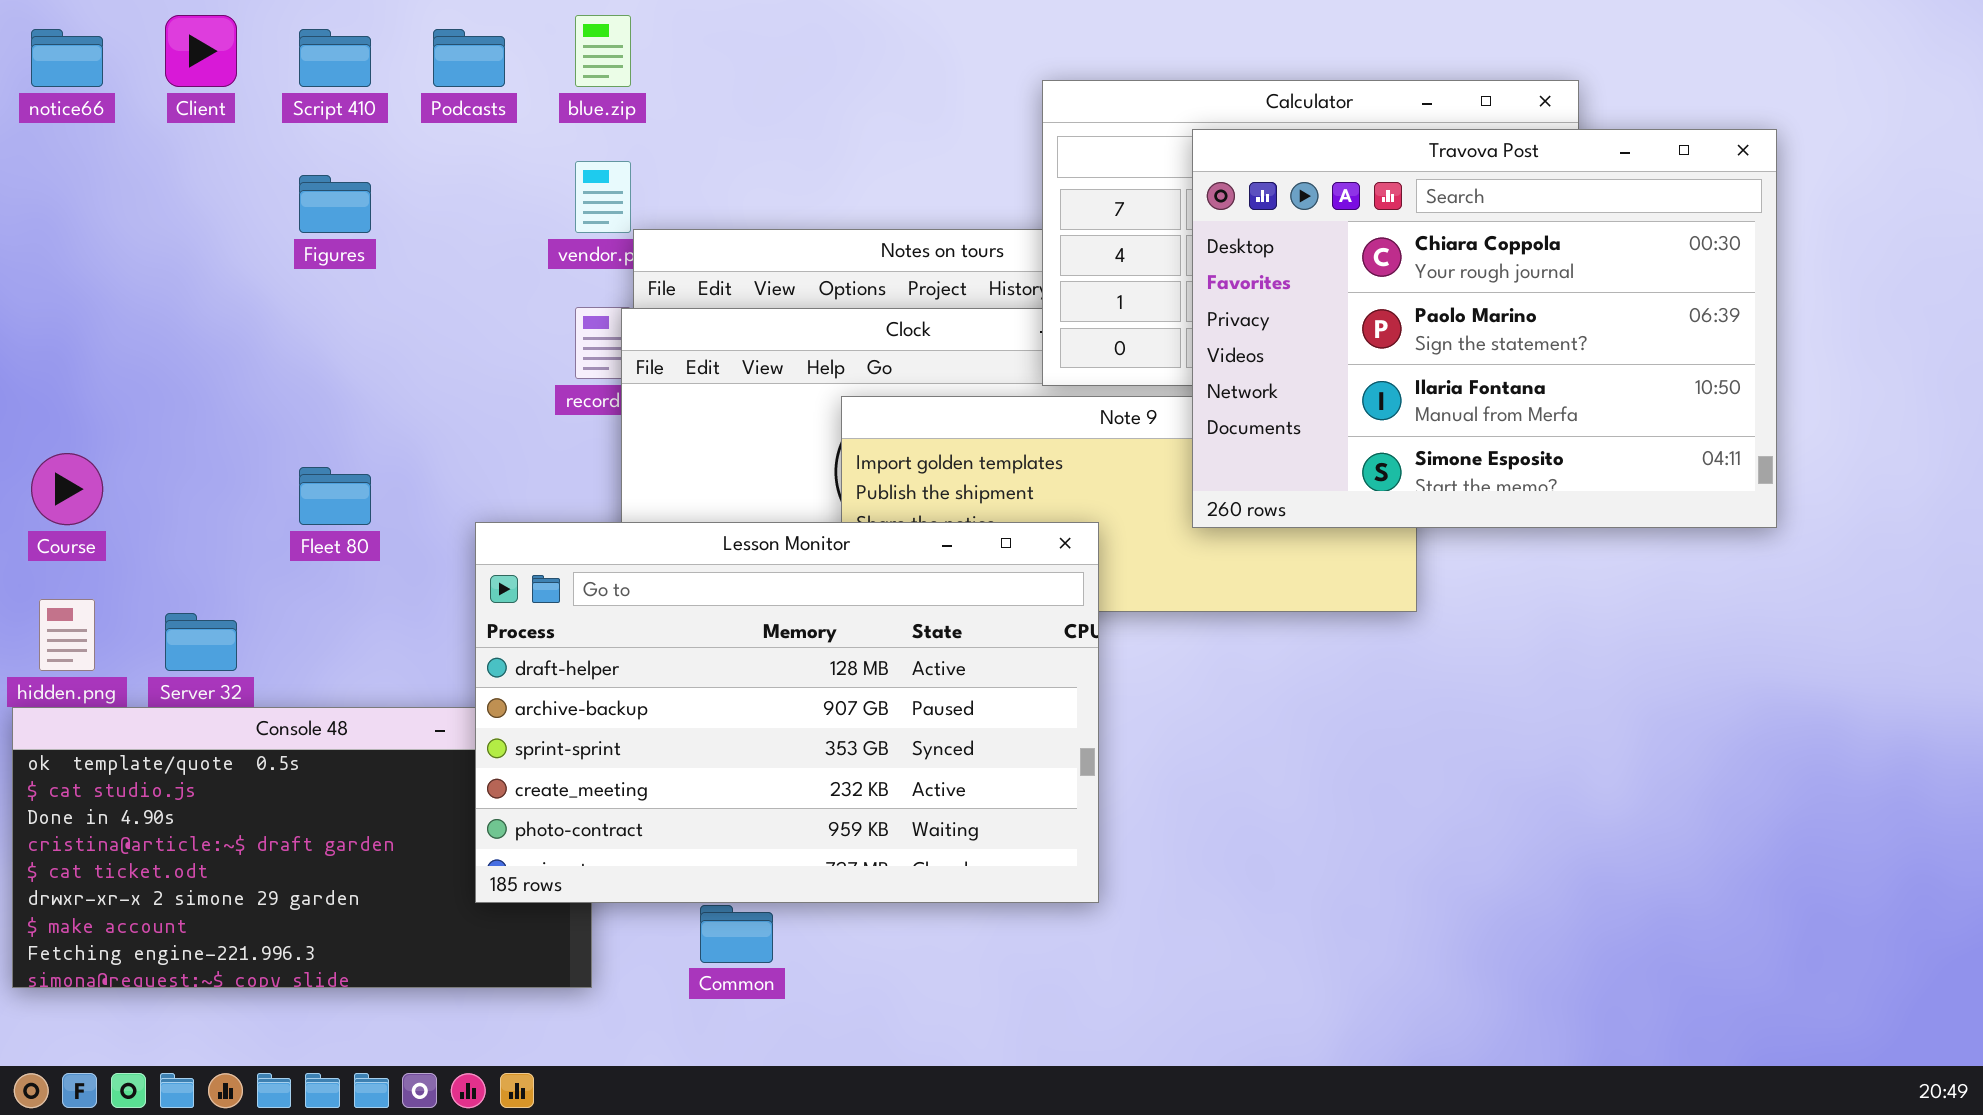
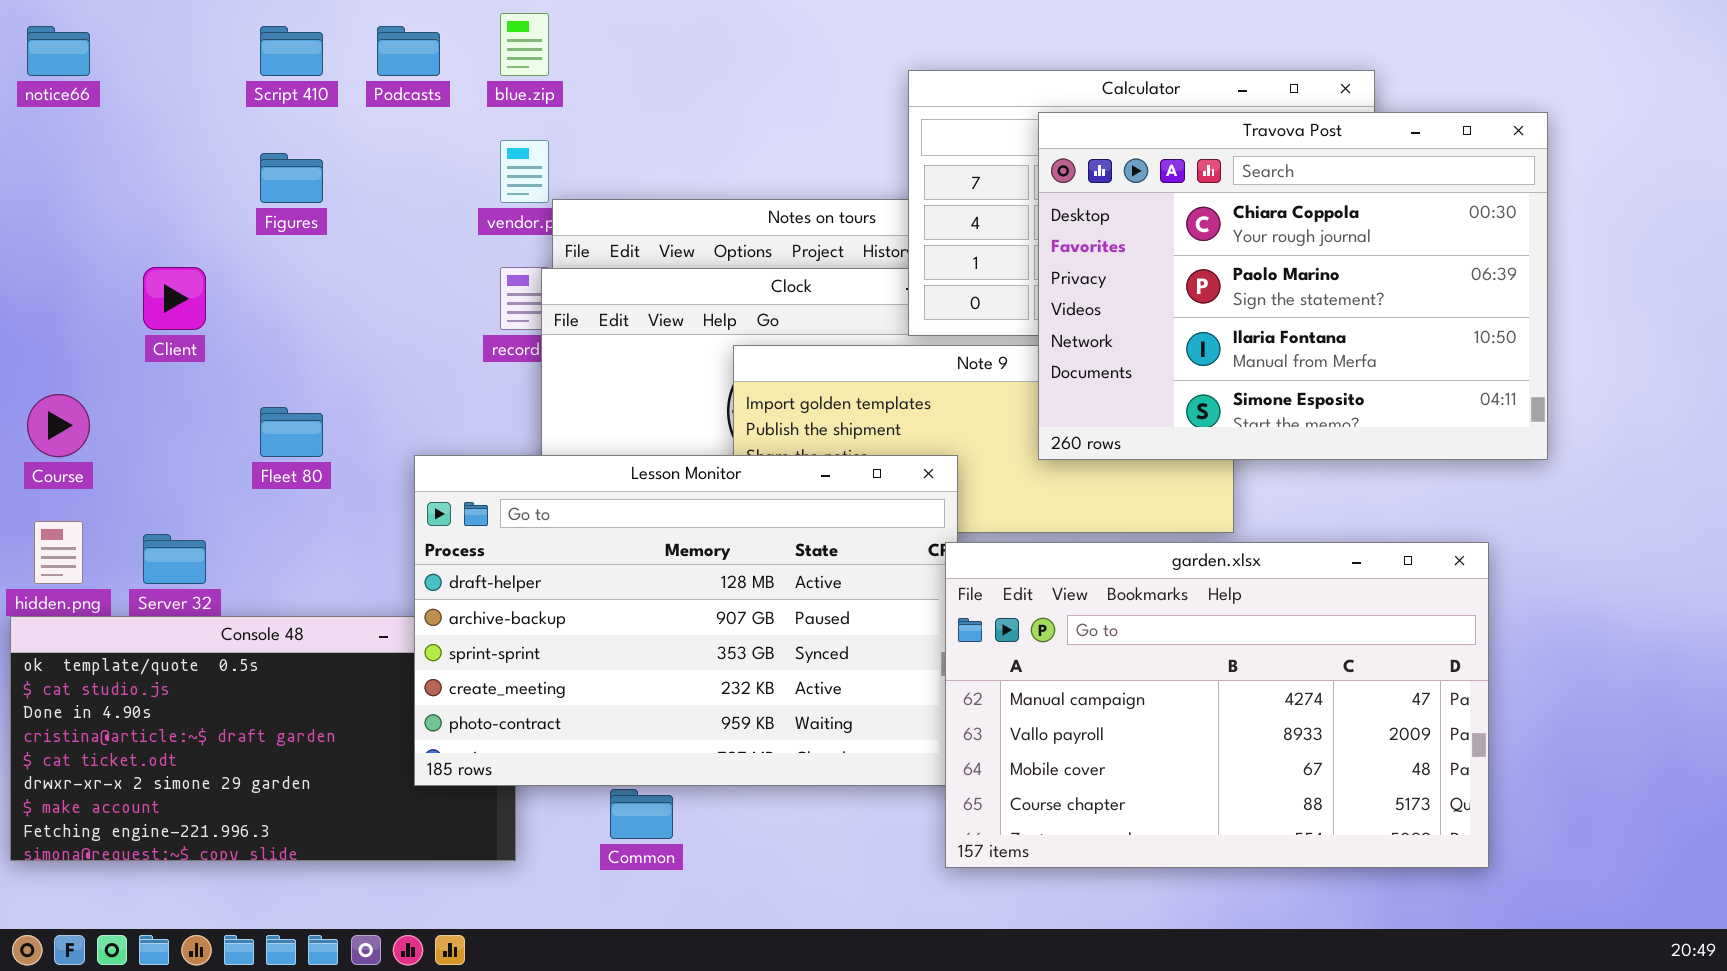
Client: [165,15,237,87] -> [143,267,206,330], moved
garden.xlsx: none -> [945,542,1489,868], opened

